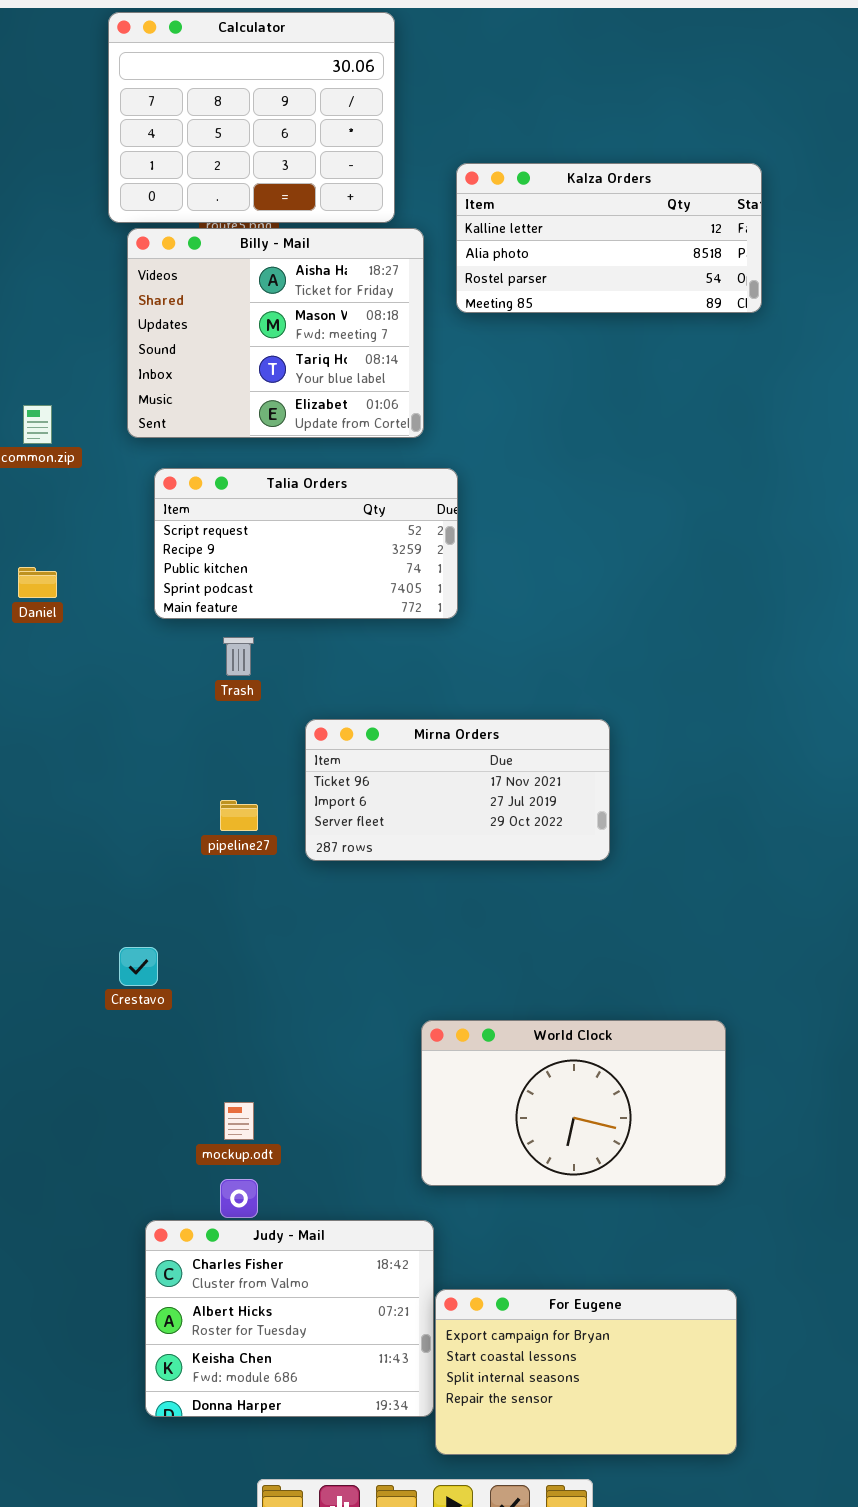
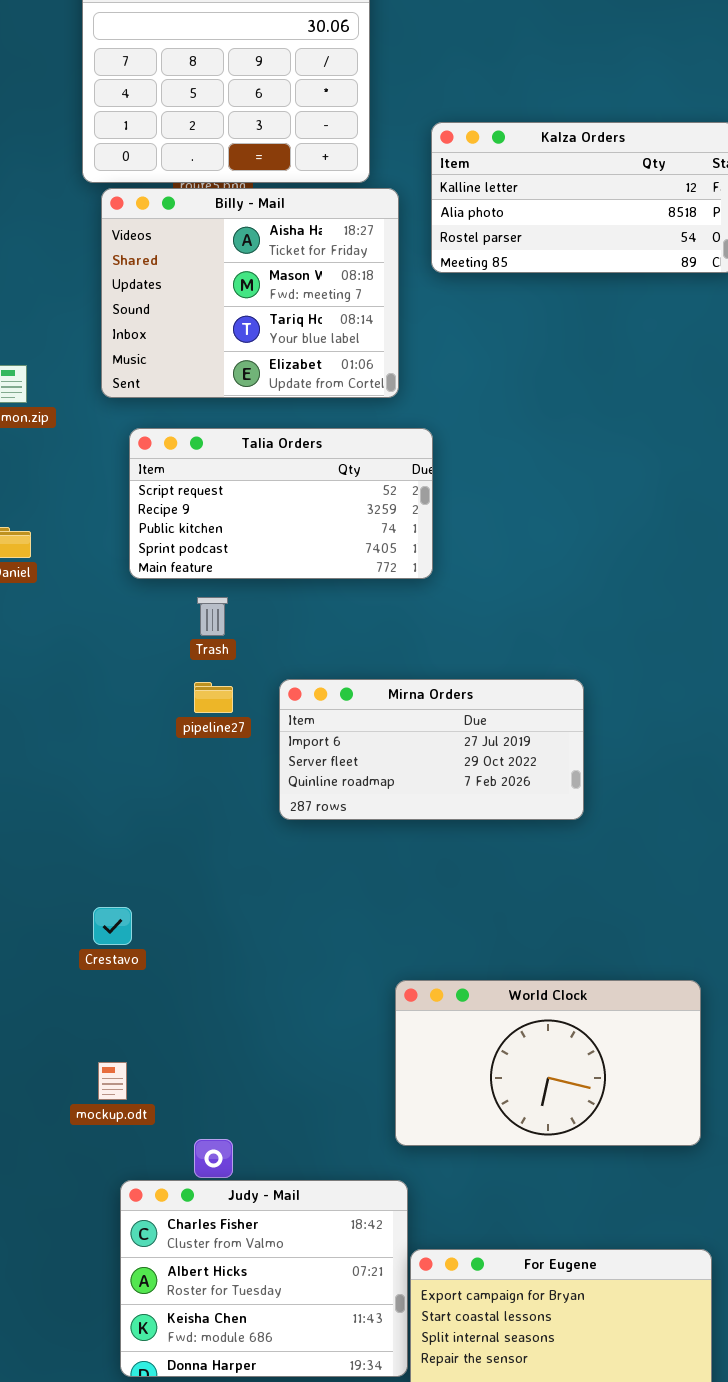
Mirna Orders: [305,719,610,861] -> [279,679,584,820], scrolled down 1 row
pipeline27: [220,800,258,831] -> [194,682,233,713], moved
mockup.odt: [224,1102,254,1140] -> [98,1062,127,1100], moved

